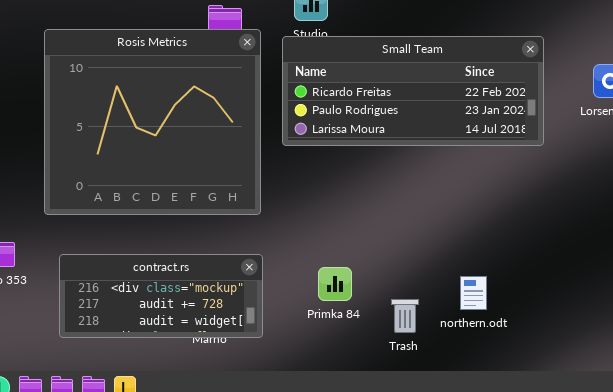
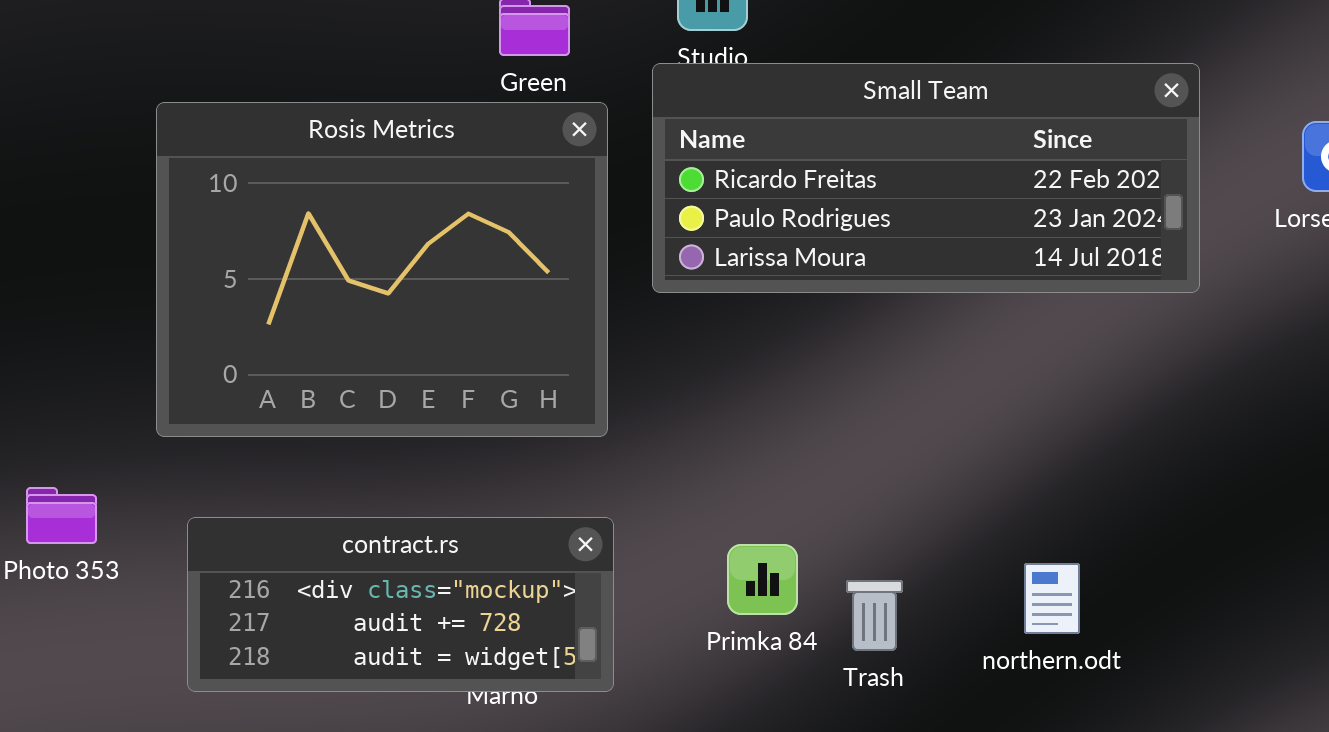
Rosis Metrics: [44,29,261,215] -> [156,102,608,437], resized
Trash: [391,299,419,333] -> [846,580,903,651], moved

